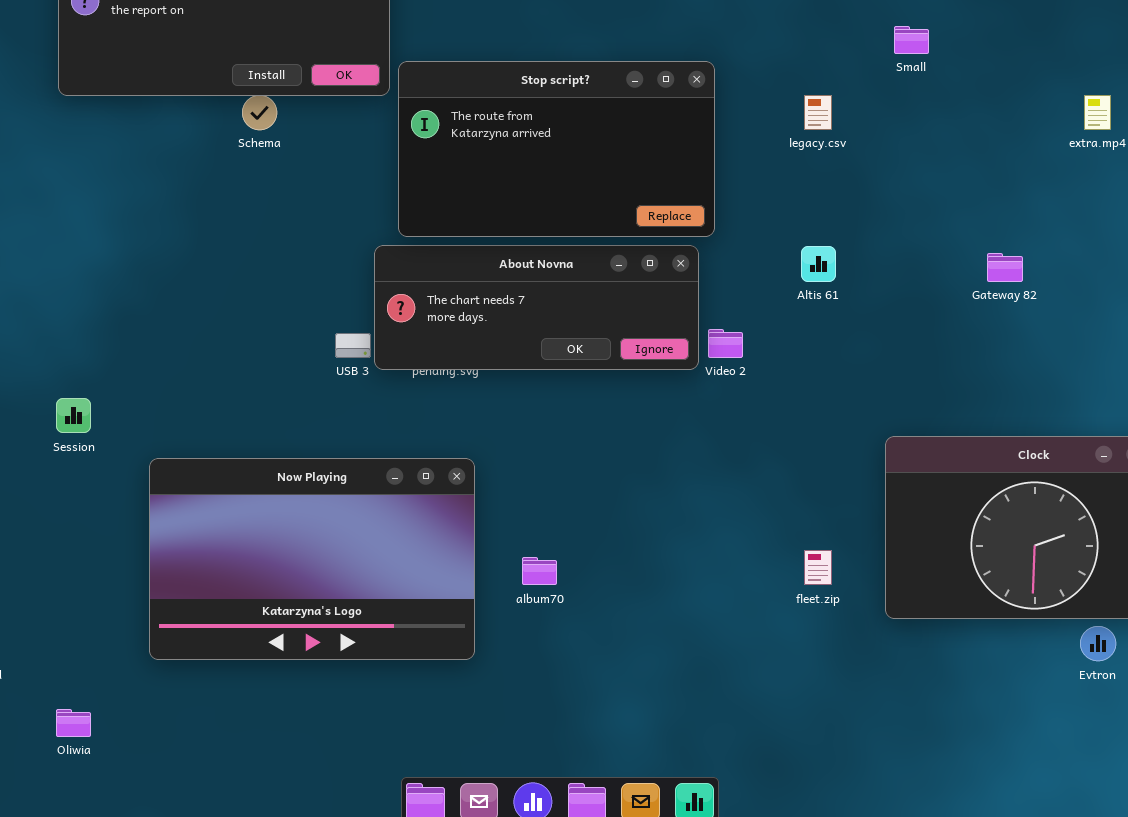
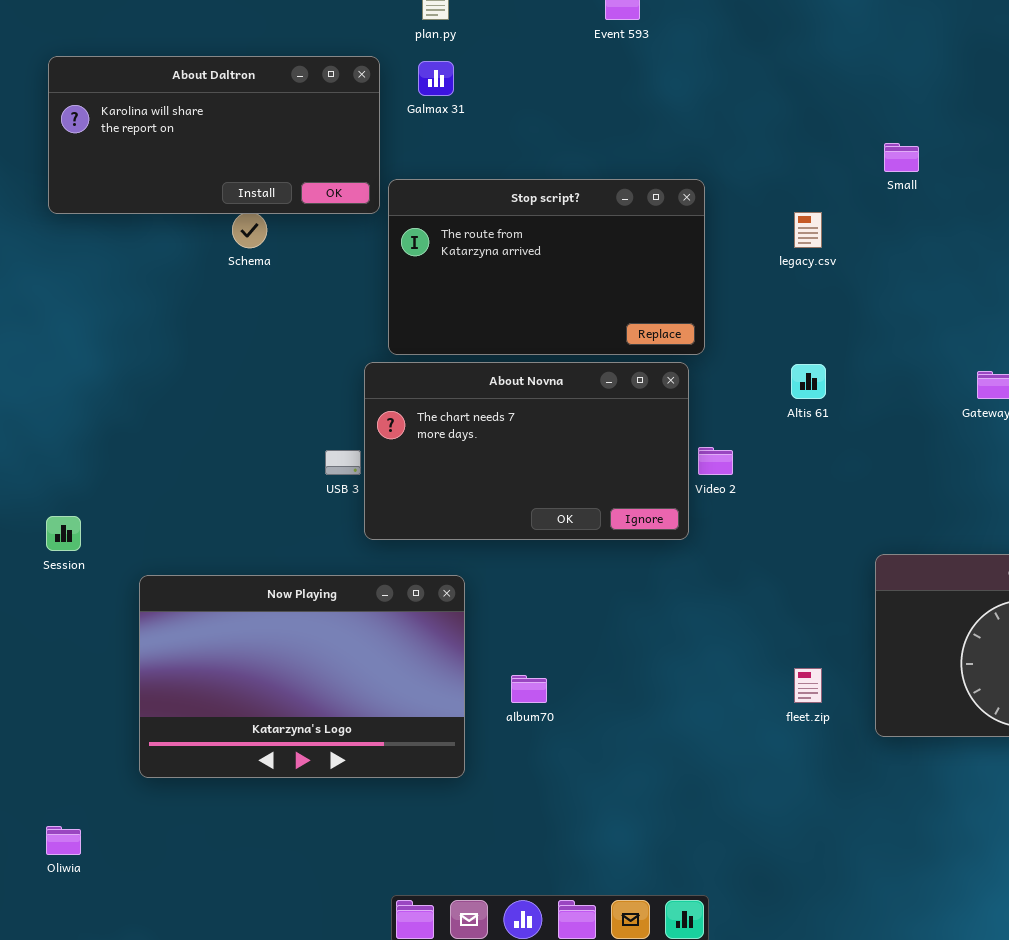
About Novna: [374,245,699,370] -> [364,362,689,540], resized

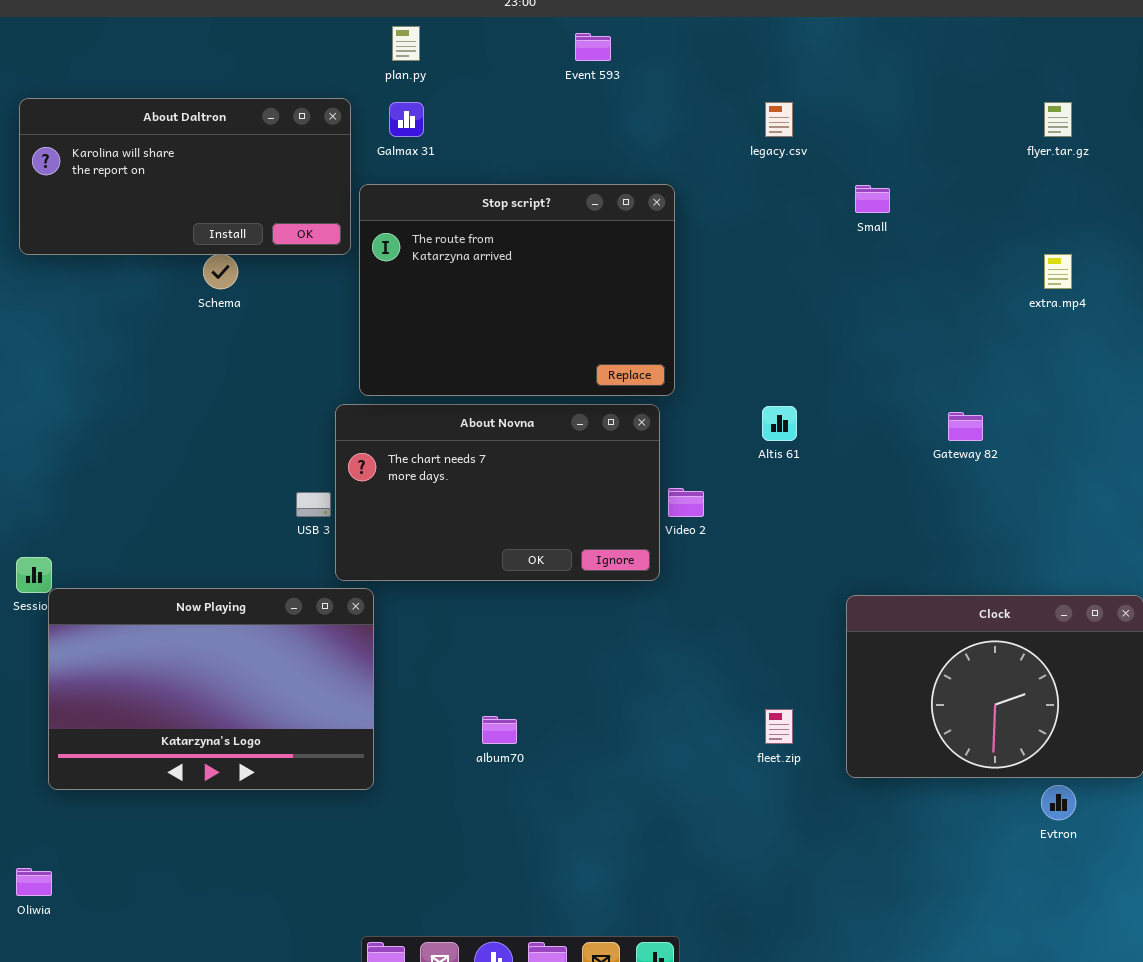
Stop script?: [388,179,705,355] -> [359,184,675,396], resized
legacy.csv: [794,212,822,248] -> [765,102,793,137], moved
Now Playing: [139,575,465,778] -> [48,588,374,790], moved

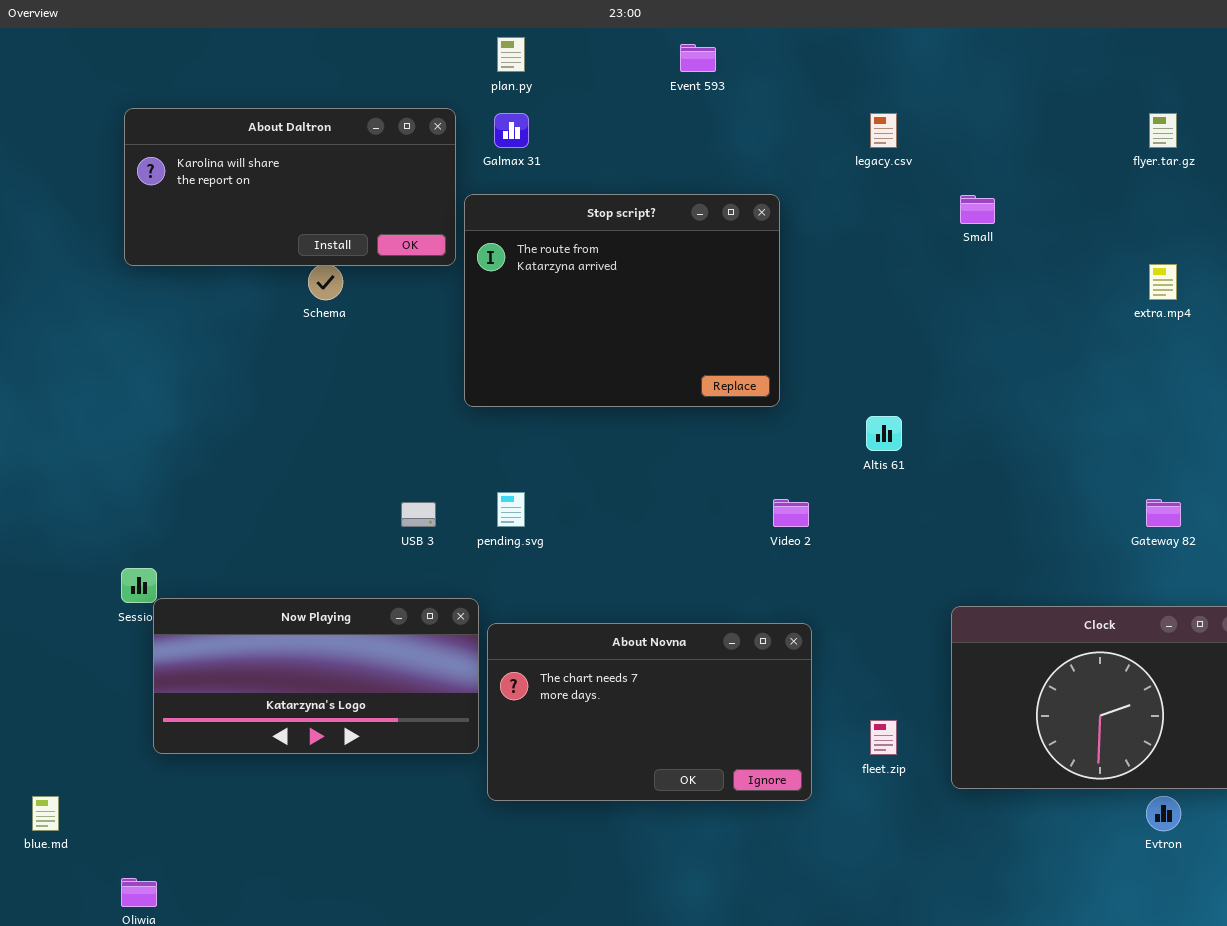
About Novna: [335,404,660,581] -> [487,623,812,801], moved
Gateway 82: [948,412,983,441] -> [1146,499,1181,527], moved
Now Playing: [48,588,374,790] -> [153,598,479,754], resized

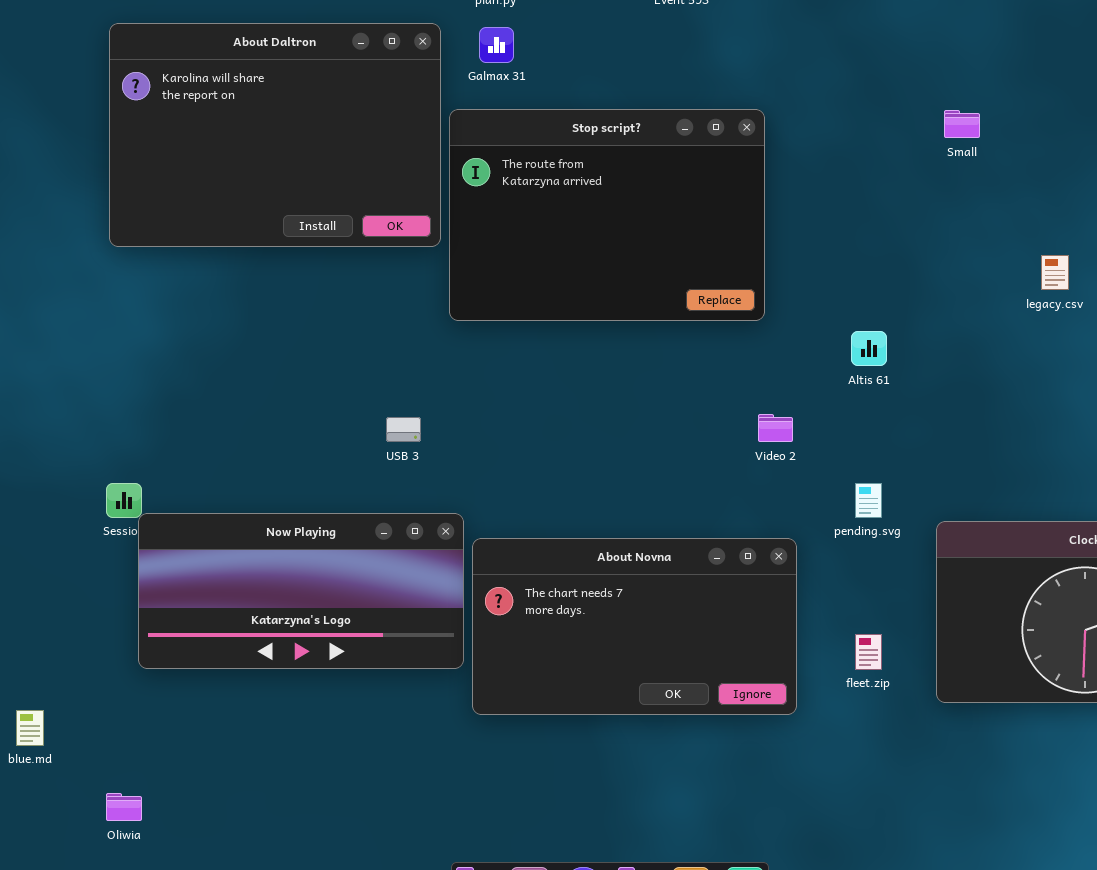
About Daltron: [124,108,456,266] -> [109,23,441,247], resized
legacy.csv: [870,113,897,148] -> [1041,255,1069,290], moved
pending.svg: [497,492,525,527] -> [855,483,882,518], moved

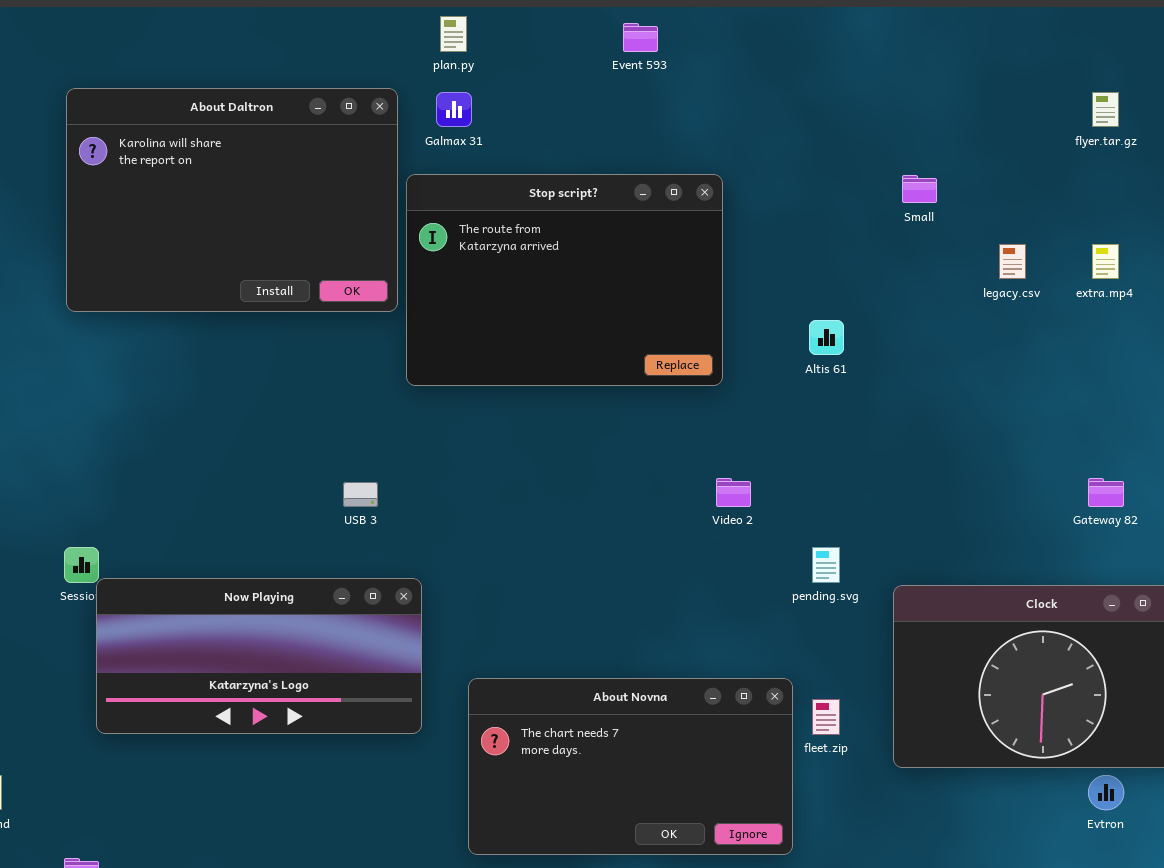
legacy.csv: [1041,255,1069,290] -> [999,244,1026,279], moved
Altis 61: [851,331,887,366] -> [809,320,844,355], moved
About Novna: [472,538,797,715] -> [468,678,793,855], moved

